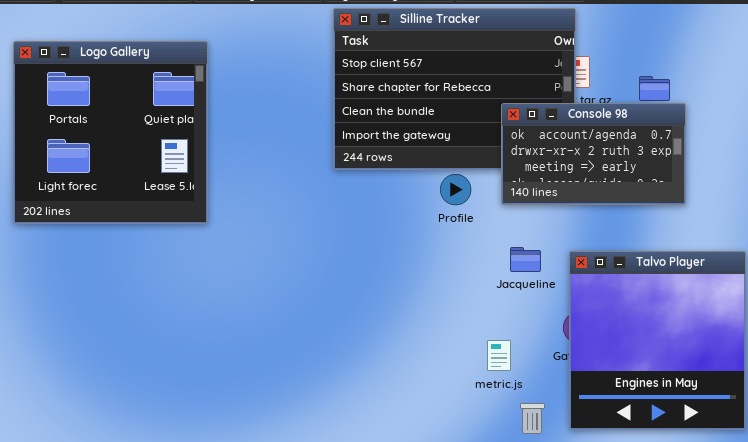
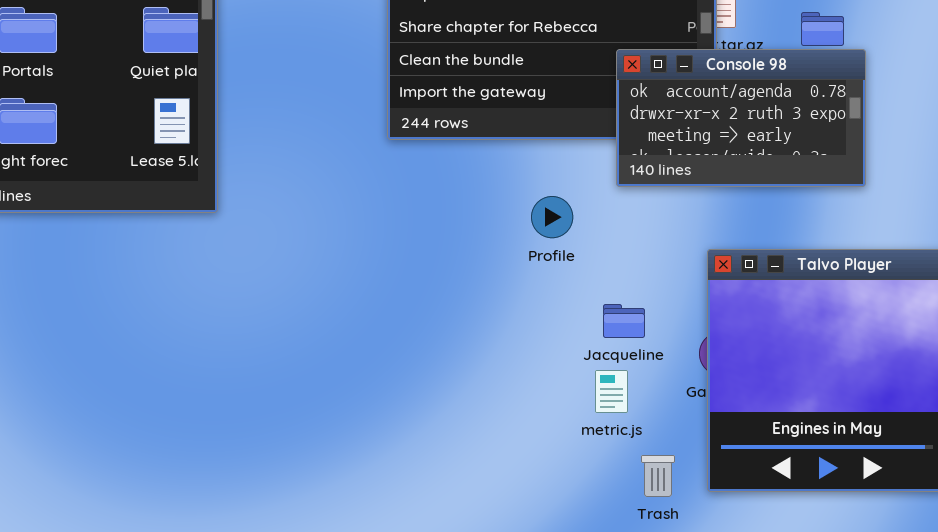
Profile: [440,174,471,205] -> [531,196,573,238], moved
Jacqueline: [510,247,541,272] -> [603,304,645,338], moved

